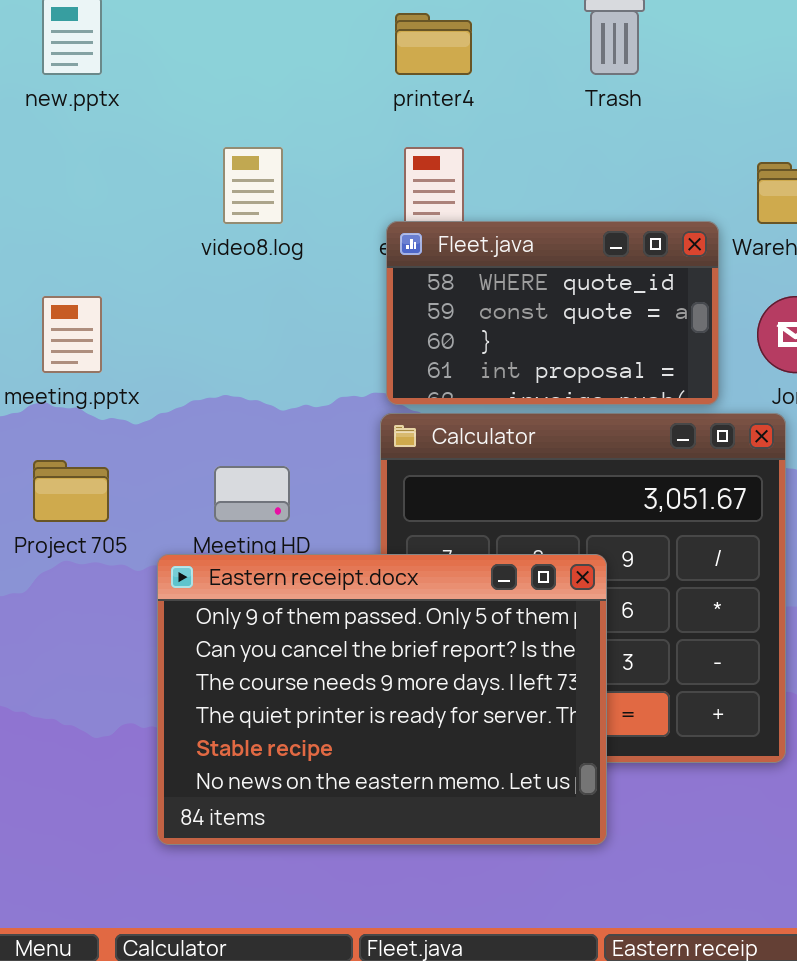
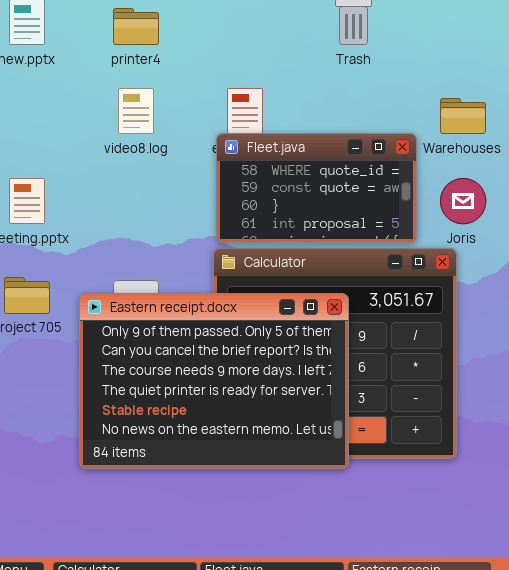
printer4: [395,13,472,75] -> [113,8,159,45], moved
Eastern receipt.docx: [157,554,607,845] -> [79,293,349,469], moved

